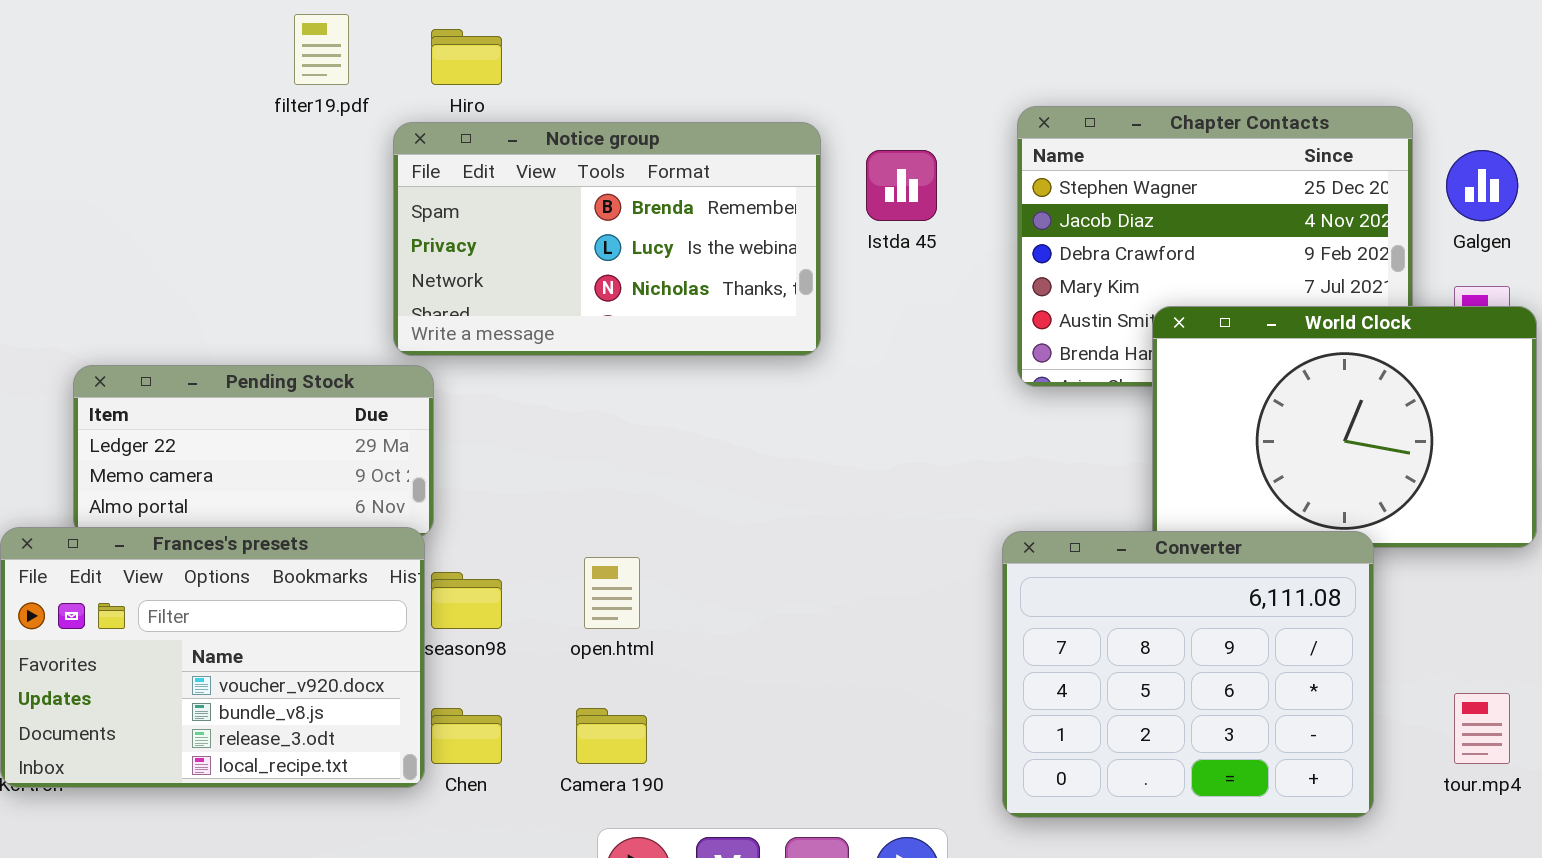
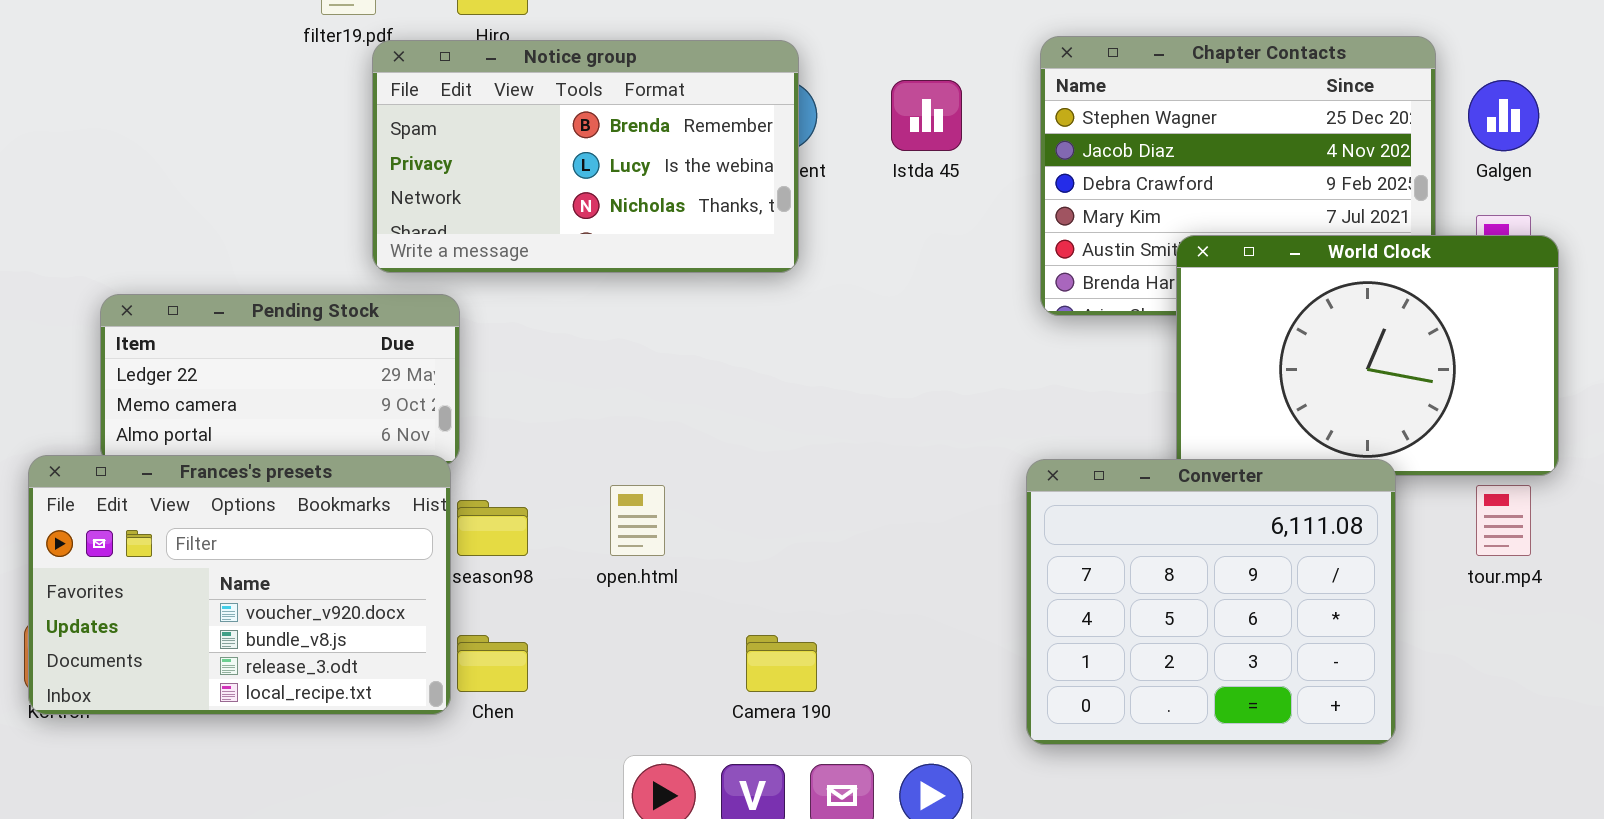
Notice group: [393,122,821,356] -> [372,40,799,273], moved
tour.mp4: [1454,693,1510,764] -> [1476,485,1531,556], moved
Camera 190: [576,708,647,764] -> [746,635,817,692], moved

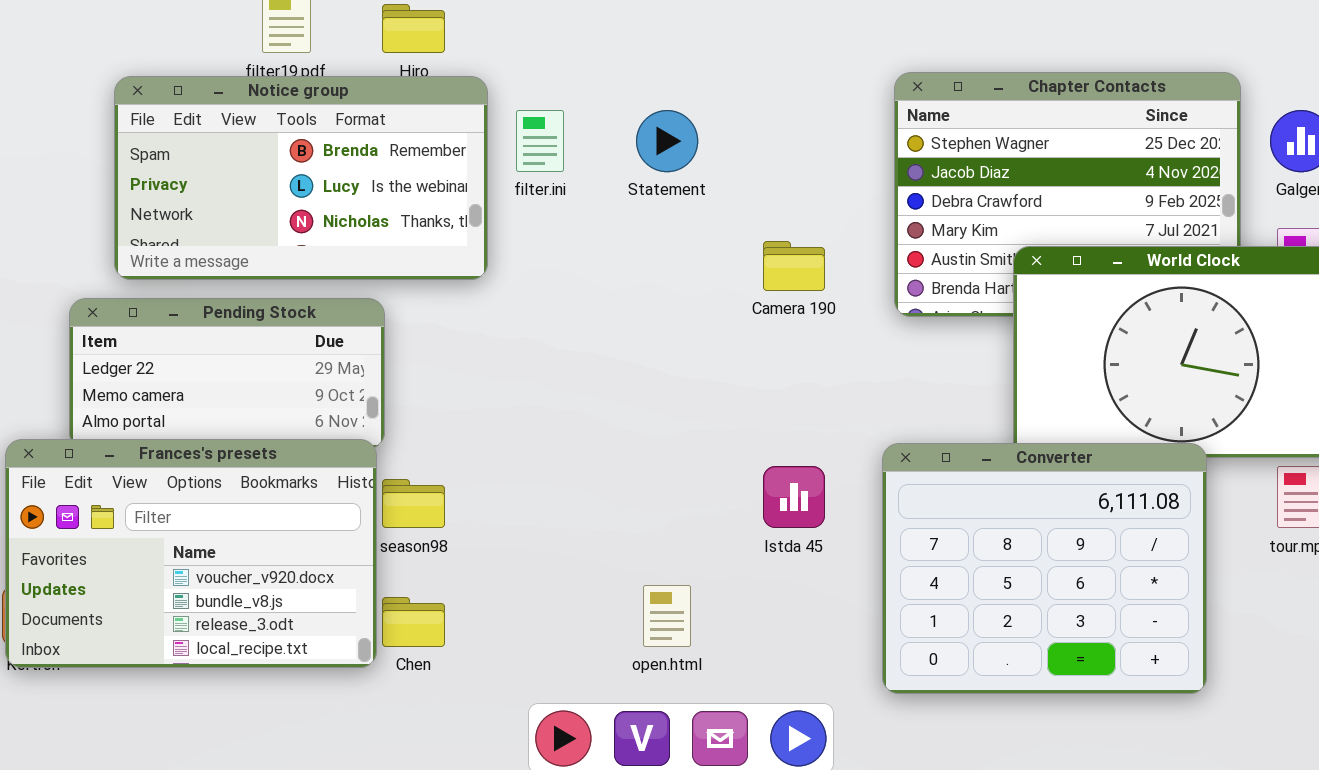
Notice group: [372,40,799,273] -> [114,76,488,280], moved
Istda 45: [891,80,962,151] -> [763,466,825,528], moved
open.html: [610,485,665,556] -> [643,585,691,647], moved
Camera 190: [746,635,817,692] -> [763,241,825,291], moved

